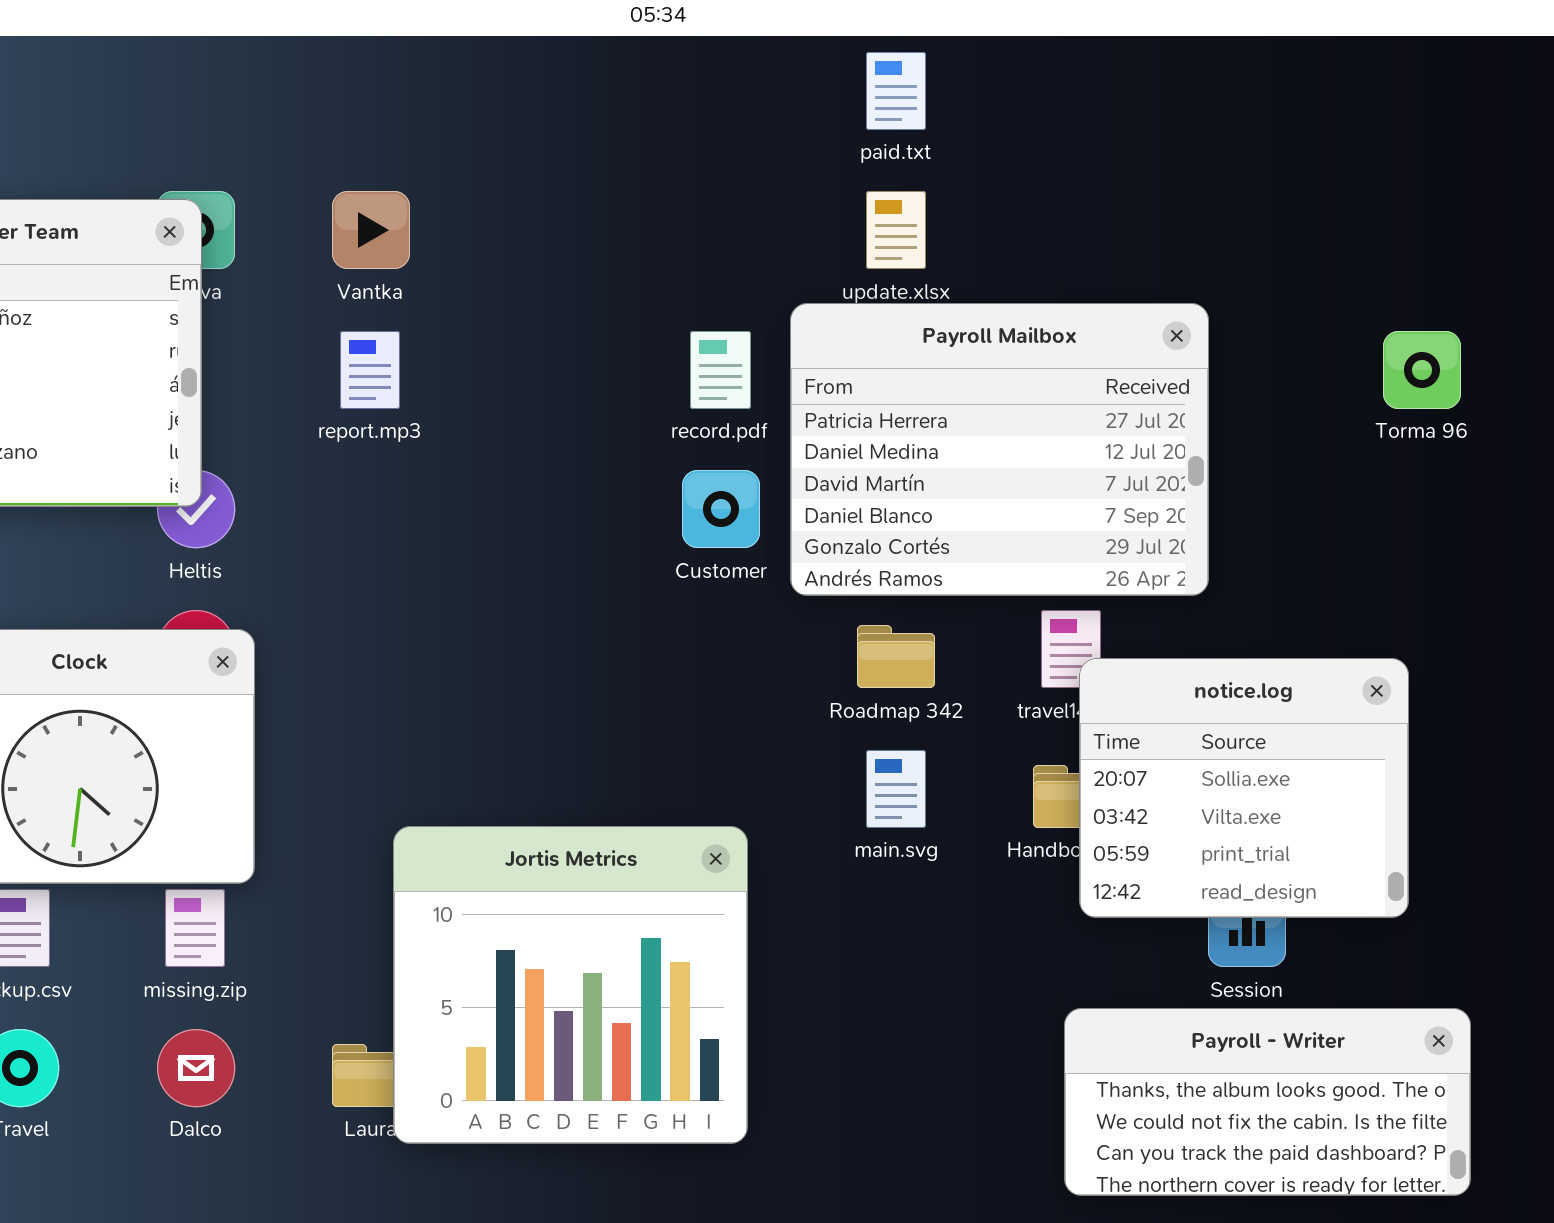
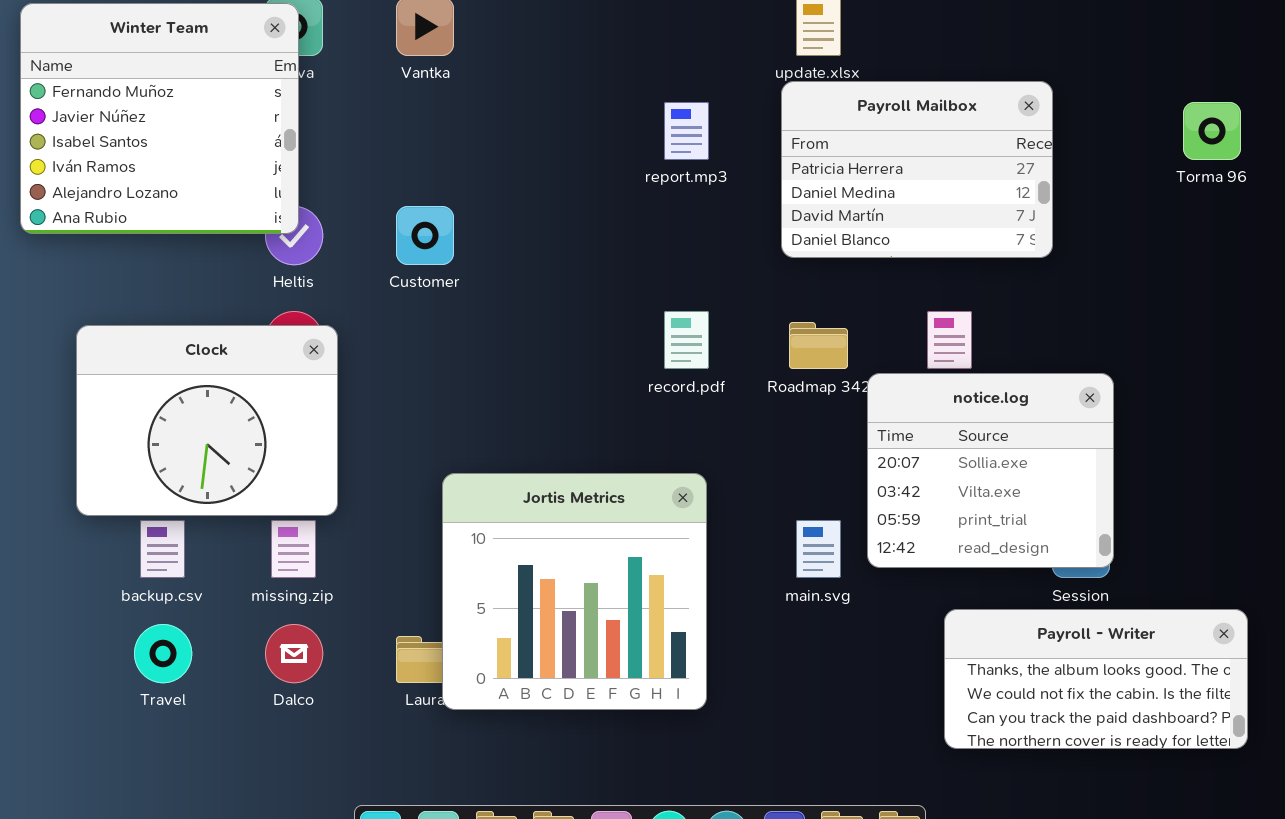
Payroll Mailbox: [790,303,1209,596] -> [781,81,1053,258], resized
report.mp3: [340,331,400,409] -> [664,102,709,160], moved
record.pdf: [690,331,751,409] -> [664,311,709,369], moved
Customer: [682,470,760,548] -> [396,206,454,265], moved
notice.log: [1079,658,1409,918] -> [867,373,1114,568], moved
main.svg: [866,750,926,828] -> [796,520,841,578], moved

